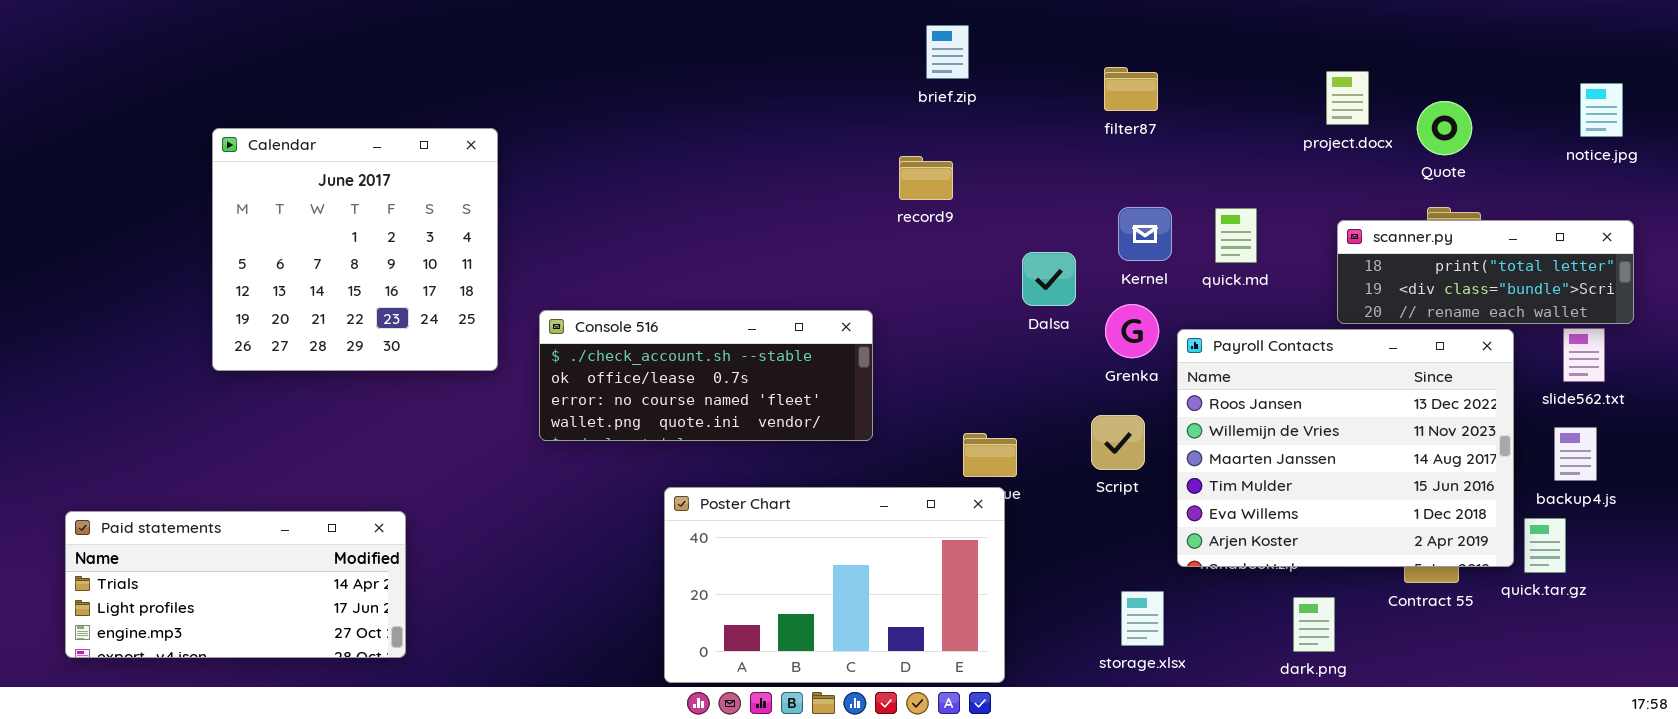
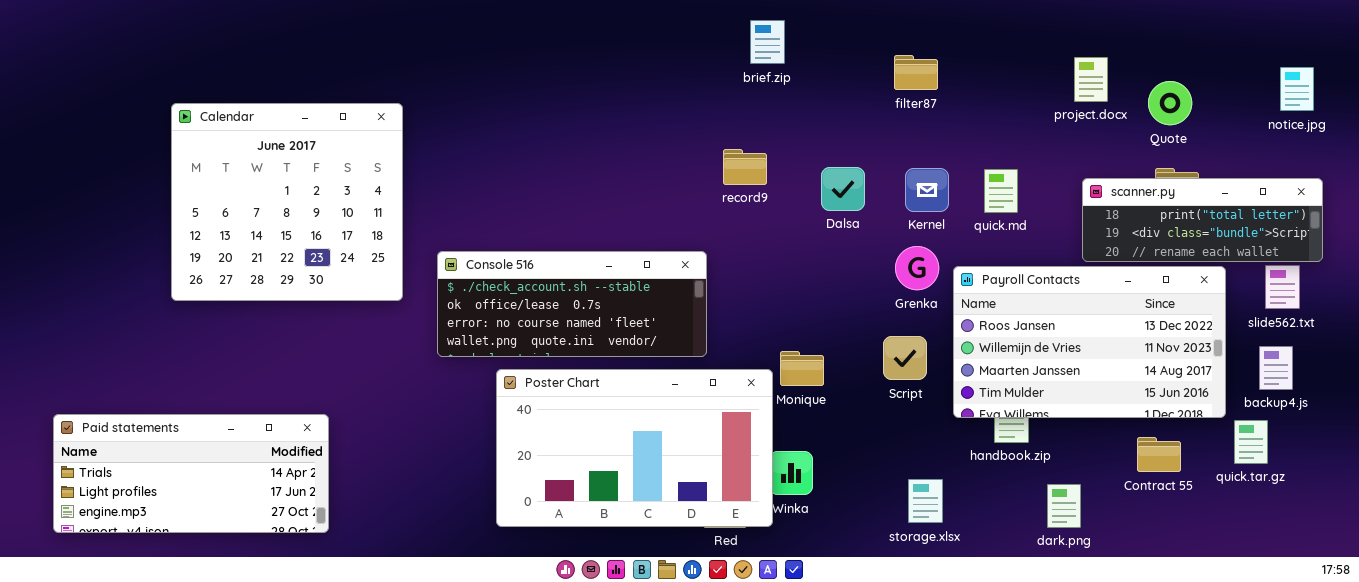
record9: [899,156,953,200] -> [723,149,767,185], moved
Dalsa: [1022,252,1076,306] -> [821,167,865,211], moved
Payroll Contacts: [1177,329,1514,567] -> [953,266,1226,418], resized
Poster Chart: [664,487,1005,683] -> [496,369,773,527], moved

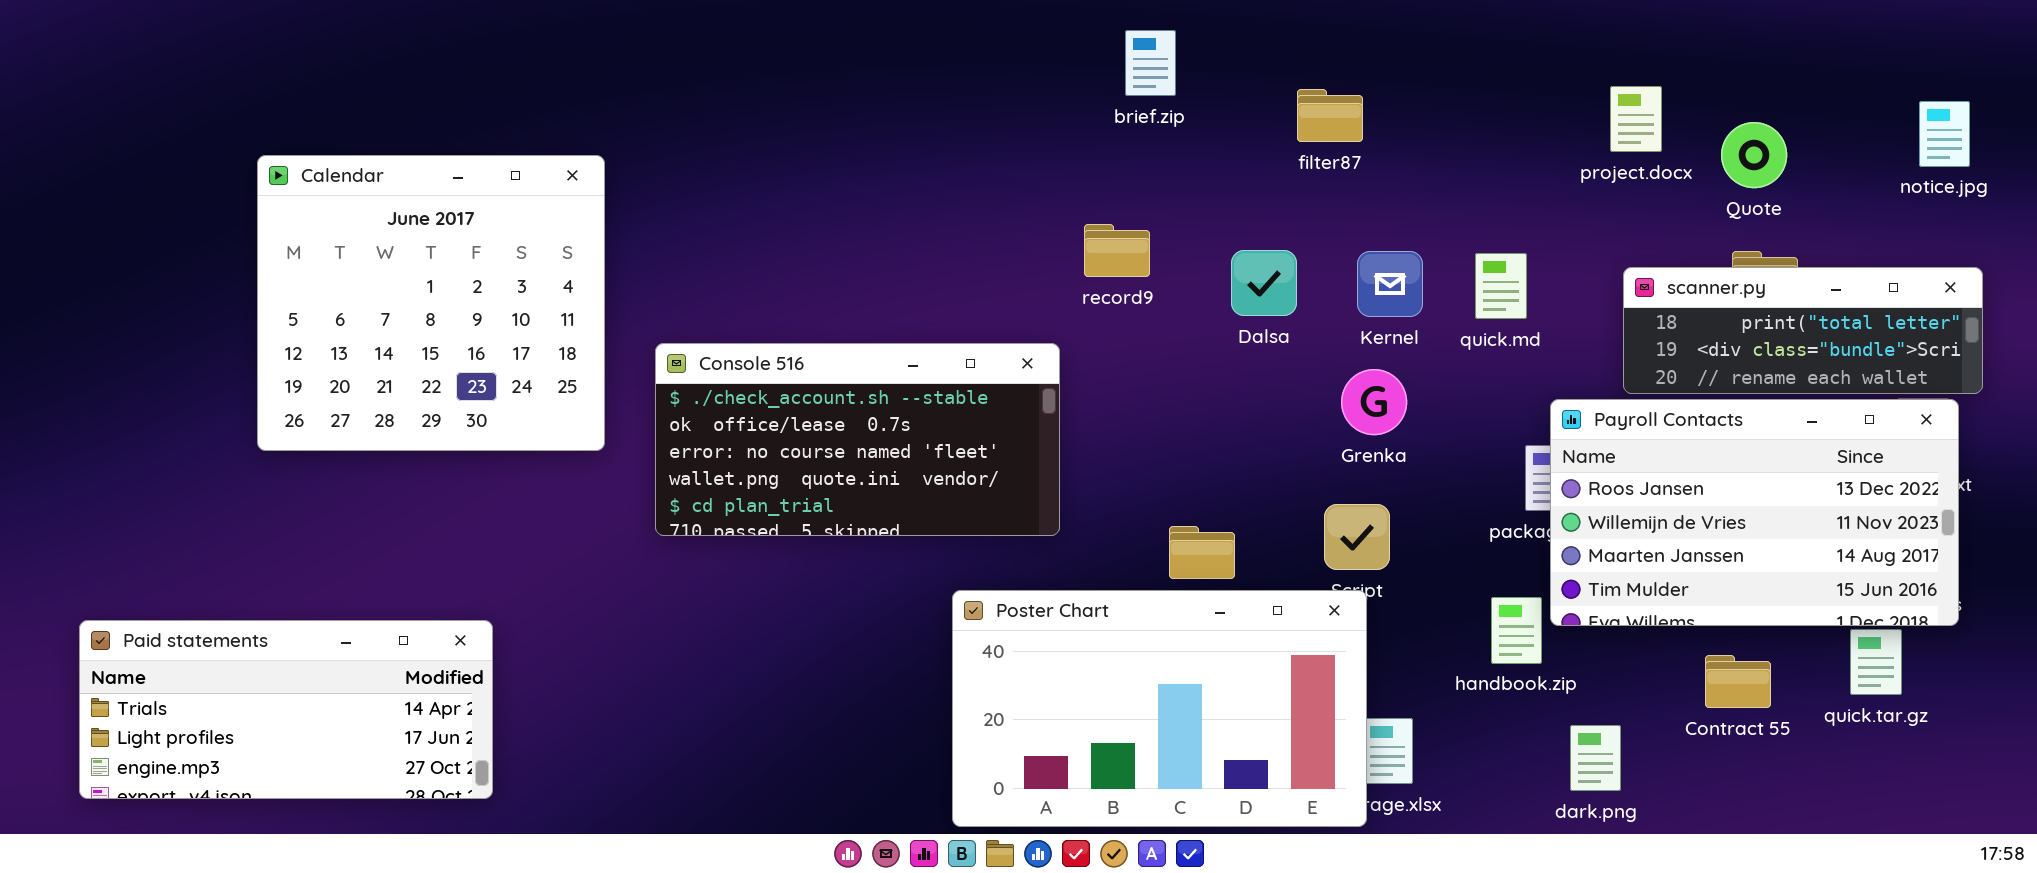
filter87: [894,55,938,90] -> [1297,89,1363,142], moved
Console 516: [437,251,707,357] -> [655,343,1060,536], resized
Payroll Contacts: [953,266,1226,418] -> [1550,399,1959,626], moved
Poster Chart: [496,369,773,527] -> [952,590,1367,827], moved

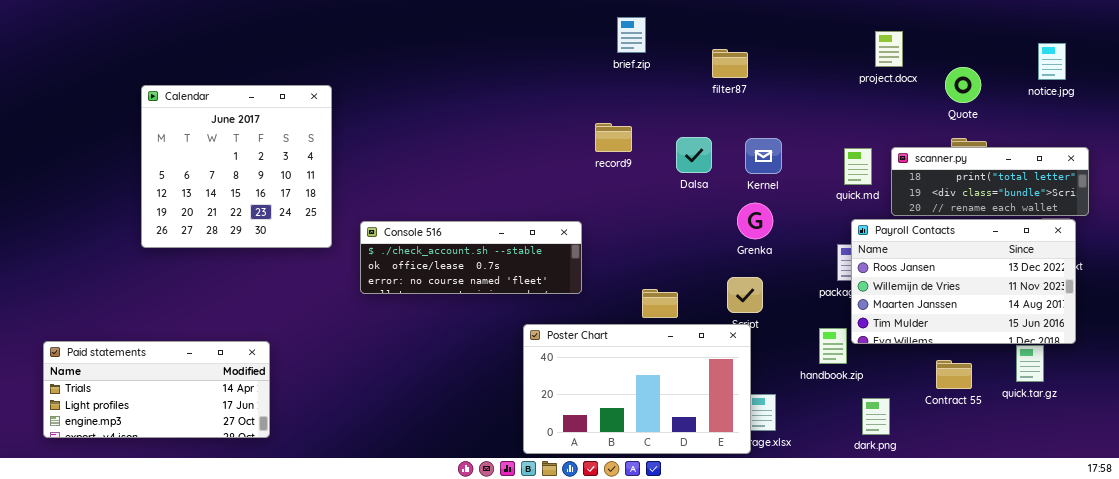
project.docx: [1610,86,1662,152] -> [875,31,903,67], moved
notice.jpg: [1919,101,1970,167] -> [1038,43,1066,80], moved
quick.md: [1475,253,1527,319] -> [844,148,872,185], moved
Console 516: [655,343,1060,536] -> [360,221,582,294], resized

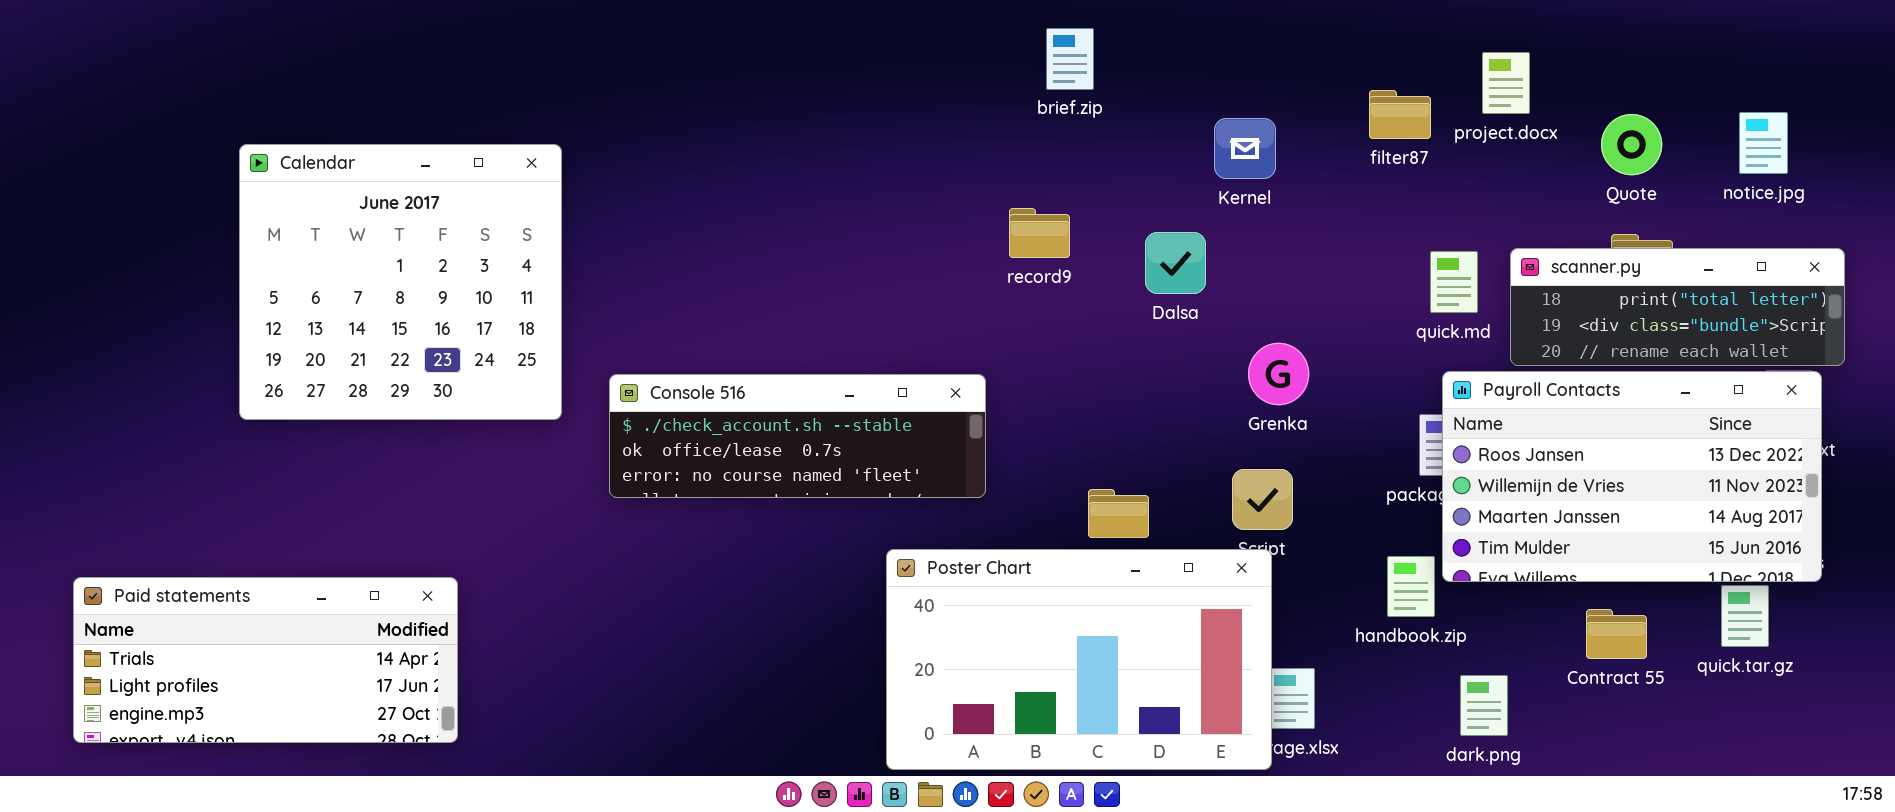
notice.jpg: [1038,43,1066,80] -> [1739,112,1788,174], moved
filter87: [712,49,748,78] -> [1369,90,1431,139], moved
Kernel: [745,138,782,174] -> [1214,118,1276,179], moved

